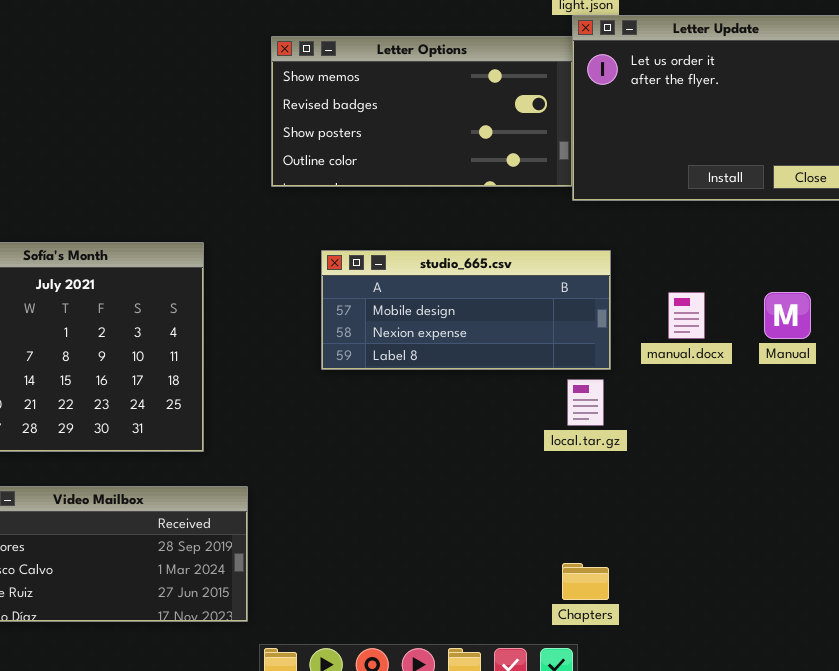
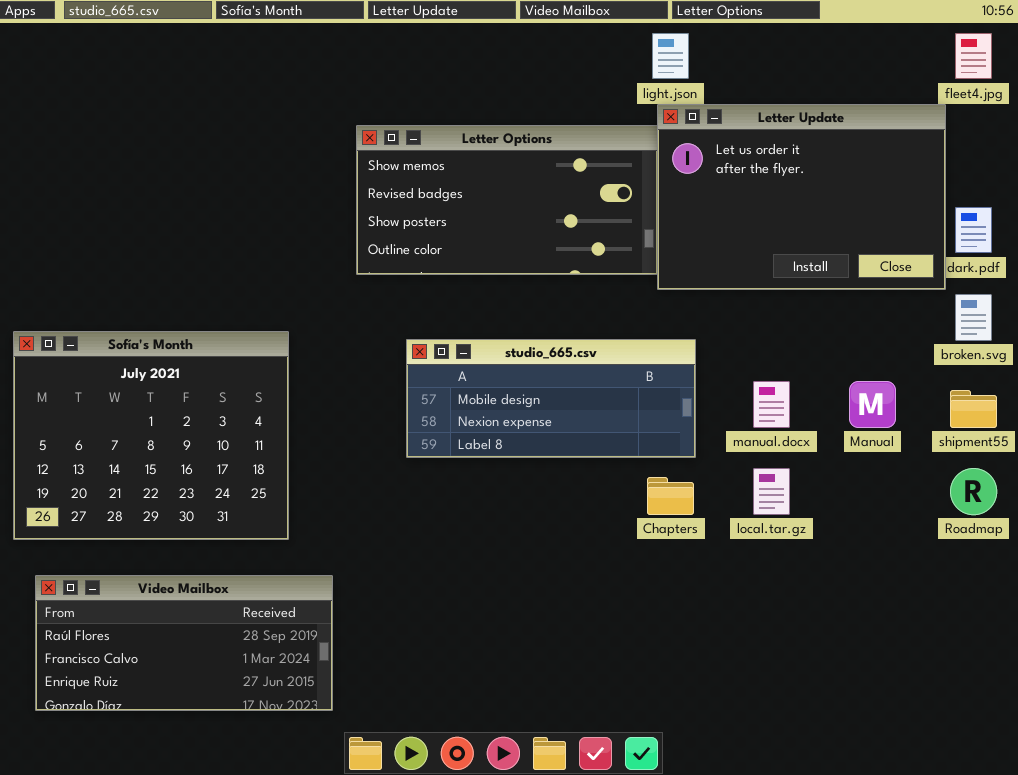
local.tar.gz: [567,379,604,426] -> [753,468,790,515], moved
Chapters: [562,563,609,600] -> [647,477,694,515], moved

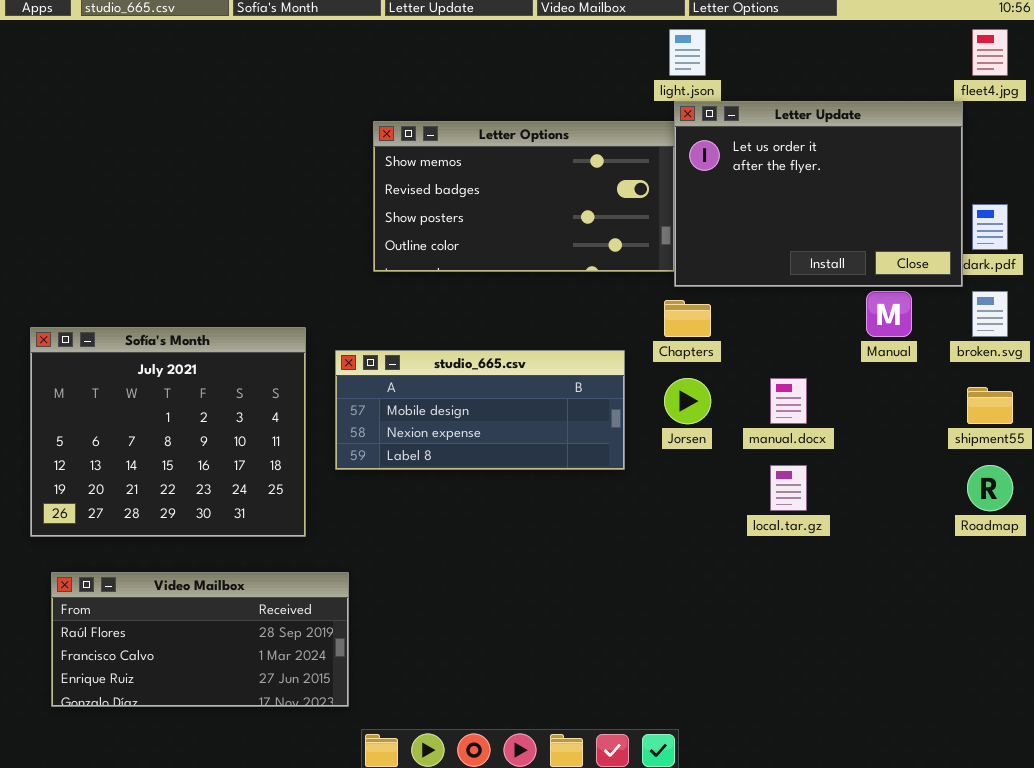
studio_665.csv: [406,339,696,458] -> [335,350,625,470], moved
Manual: [849,381,896,428] -> [866,291,912,337], moved
Chapters: [647,477,694,515] -> [664,300,711,337], moved

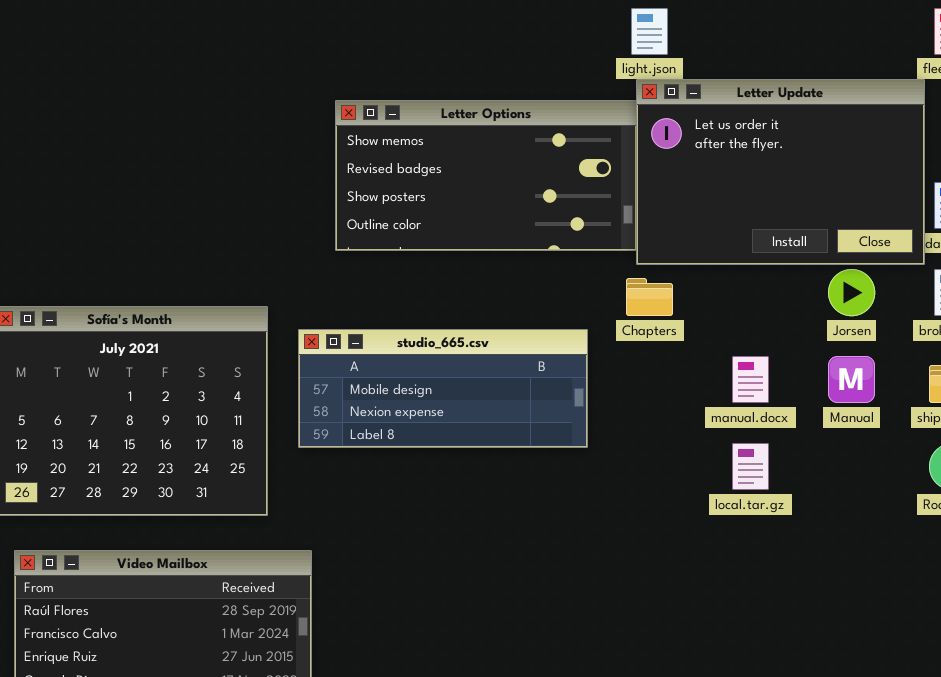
Manual: [866,291,912,337] -> [828,356,875,403], moved
Jorsen: [664,378,711,424] -> [828,269,875,316], moved

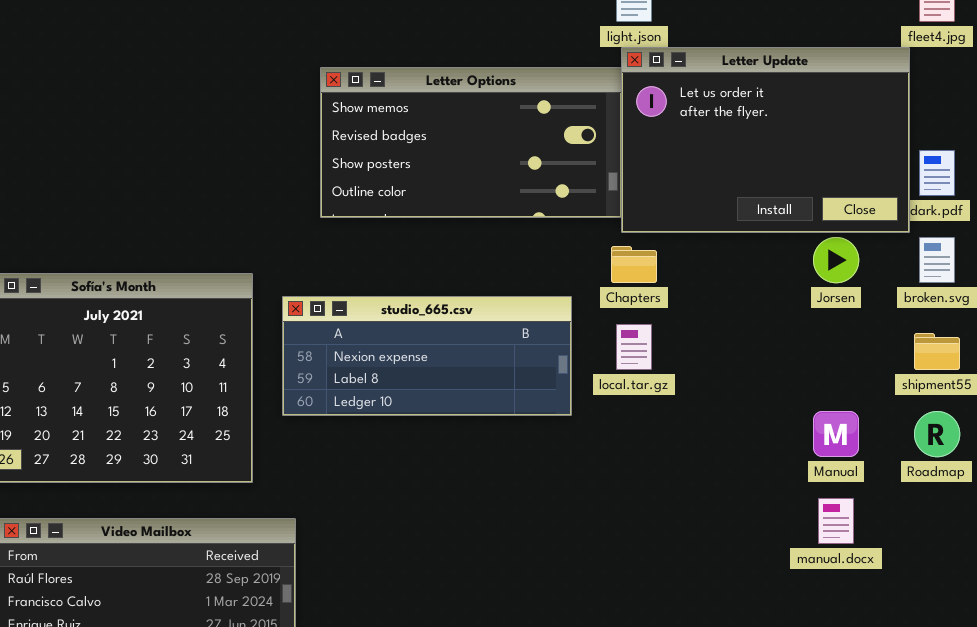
studio_665.csv: [298,329,588,448] -> [282,296,572,416], scrolled down 1 row
manual.docx: [732,356,769,403] -> [818,498,854,544], moved
Manual: [828,356,875,403] -> [813,411,859,457], moved
local.tar.gz: [732,443,769,490] -> [616,324,652,370], moved

